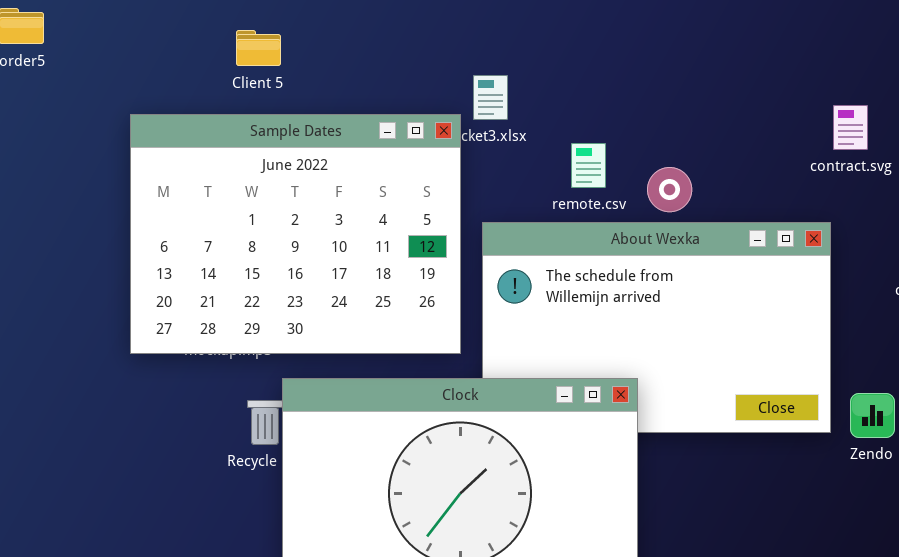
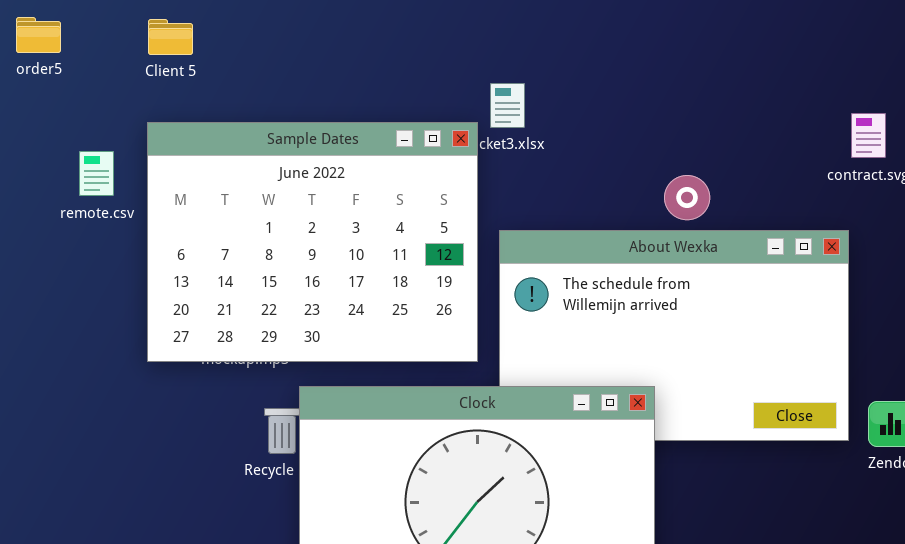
Client 5: [236,30,281,66] -> [148,19,193,55], moved
remote.csv: [571,143,606,188] -> [79,151,114,196], moved

